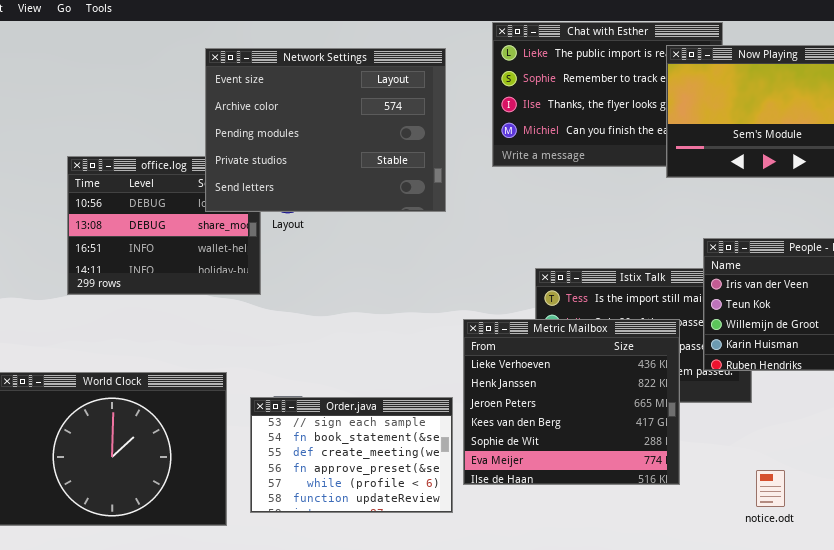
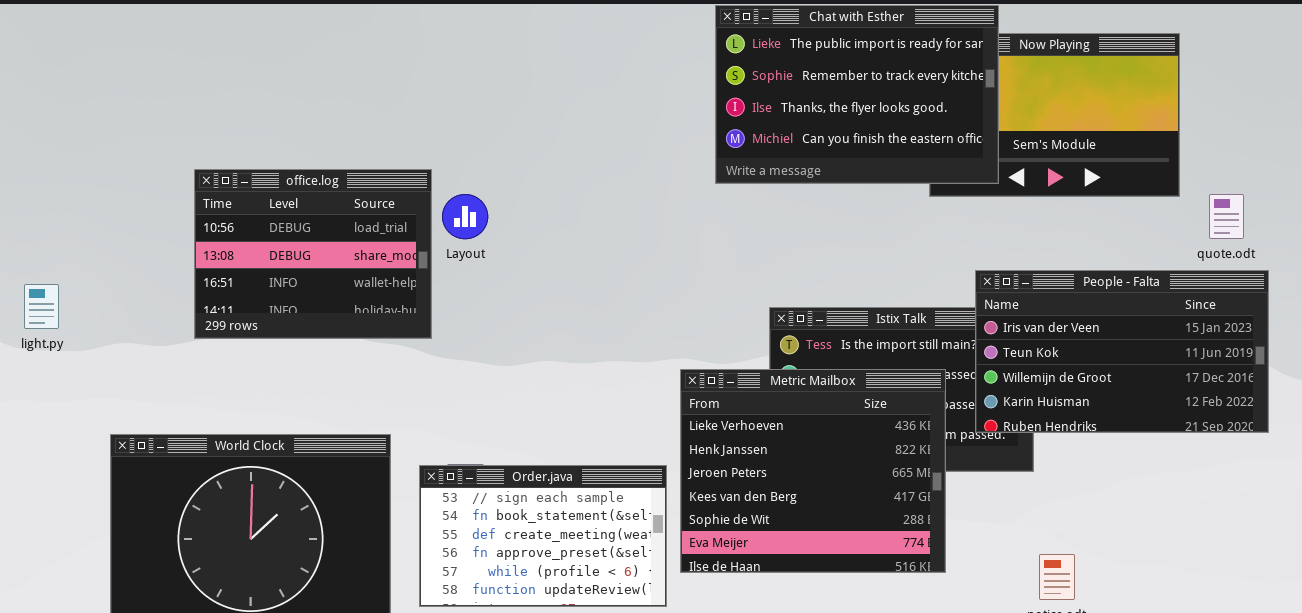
Chat with Esther: [492,22,723,167] -> [715,5,999,184], raised
Network Settings: [205,48,446,212] -> none, closed

